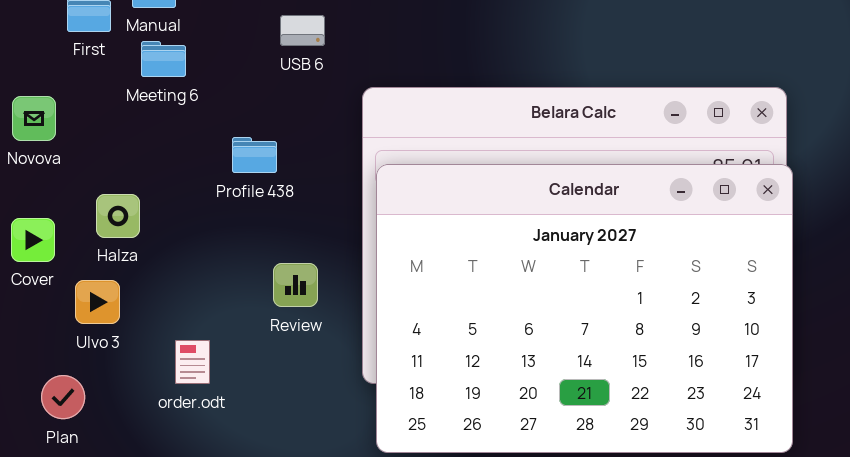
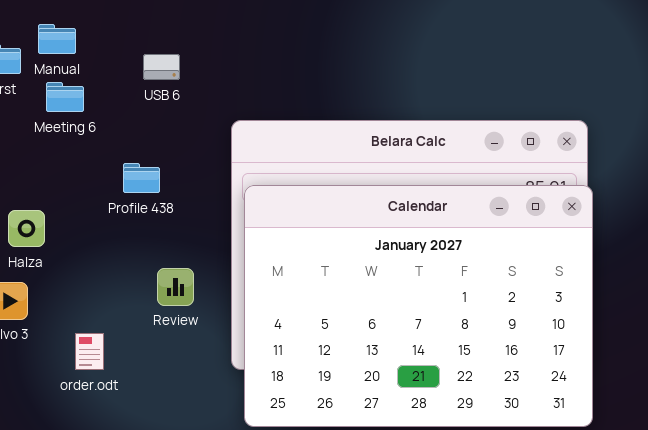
USB 6: [280,15,325,46] -> [143,54,180,80], moved

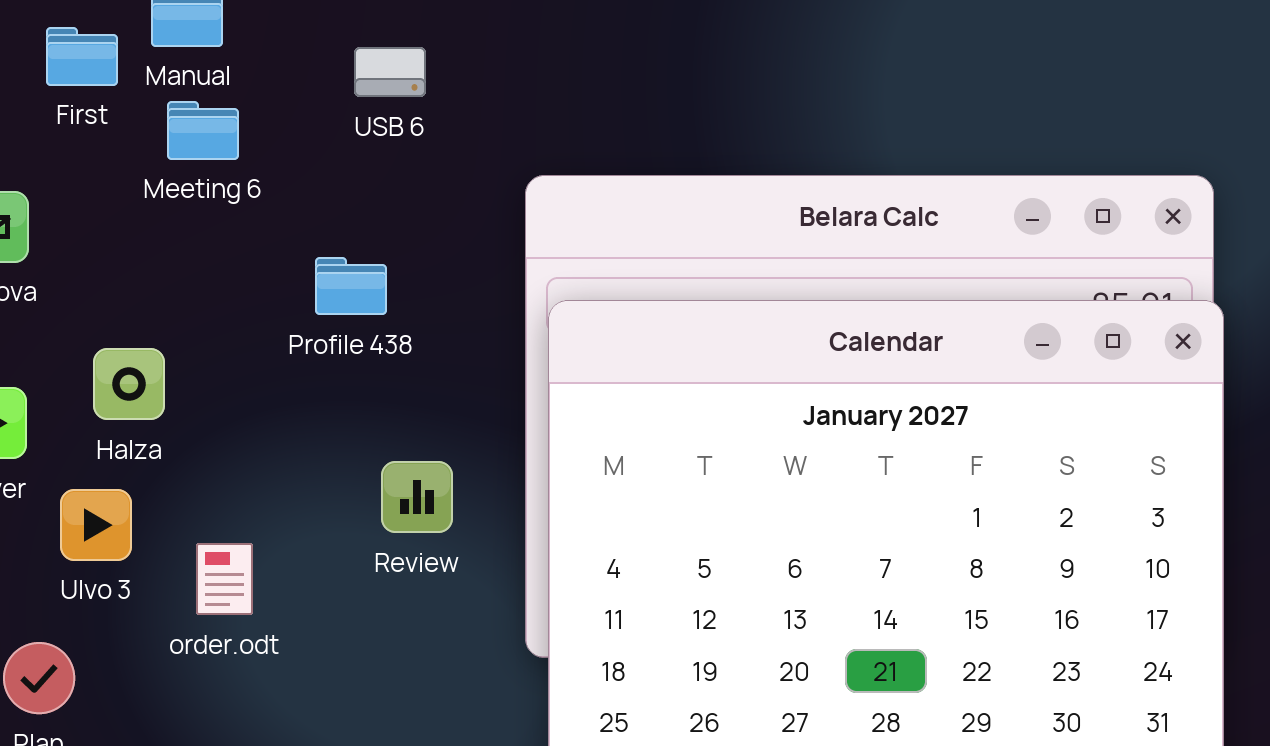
order.odt: [75,333,104,370] -> [196,543,253,615], moved

